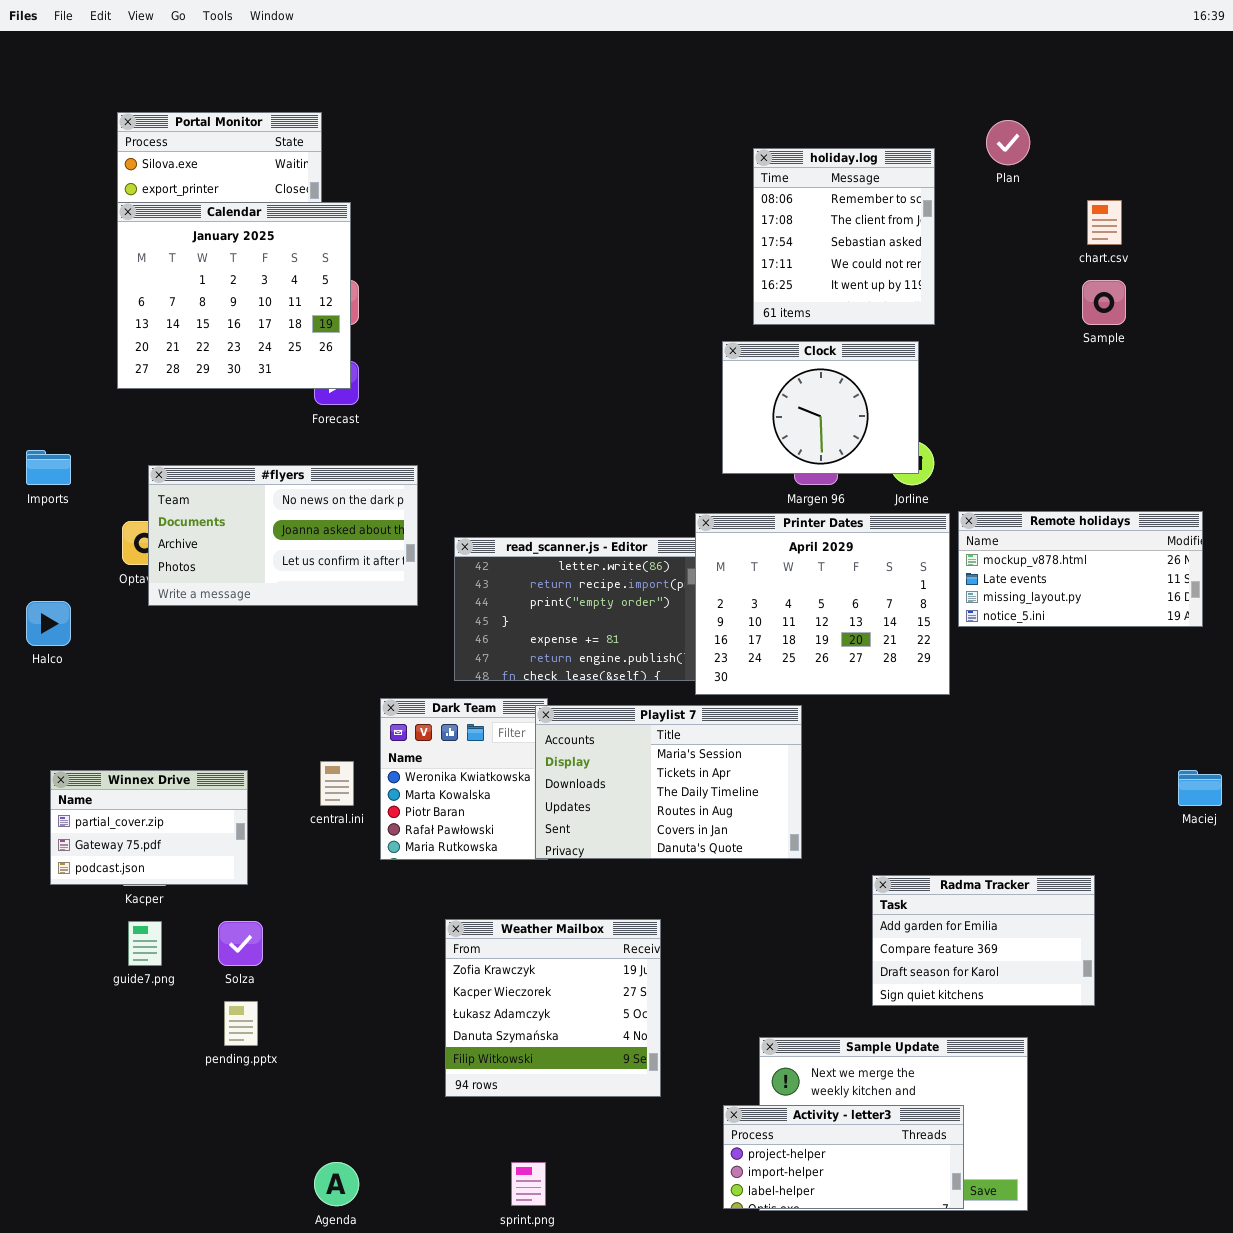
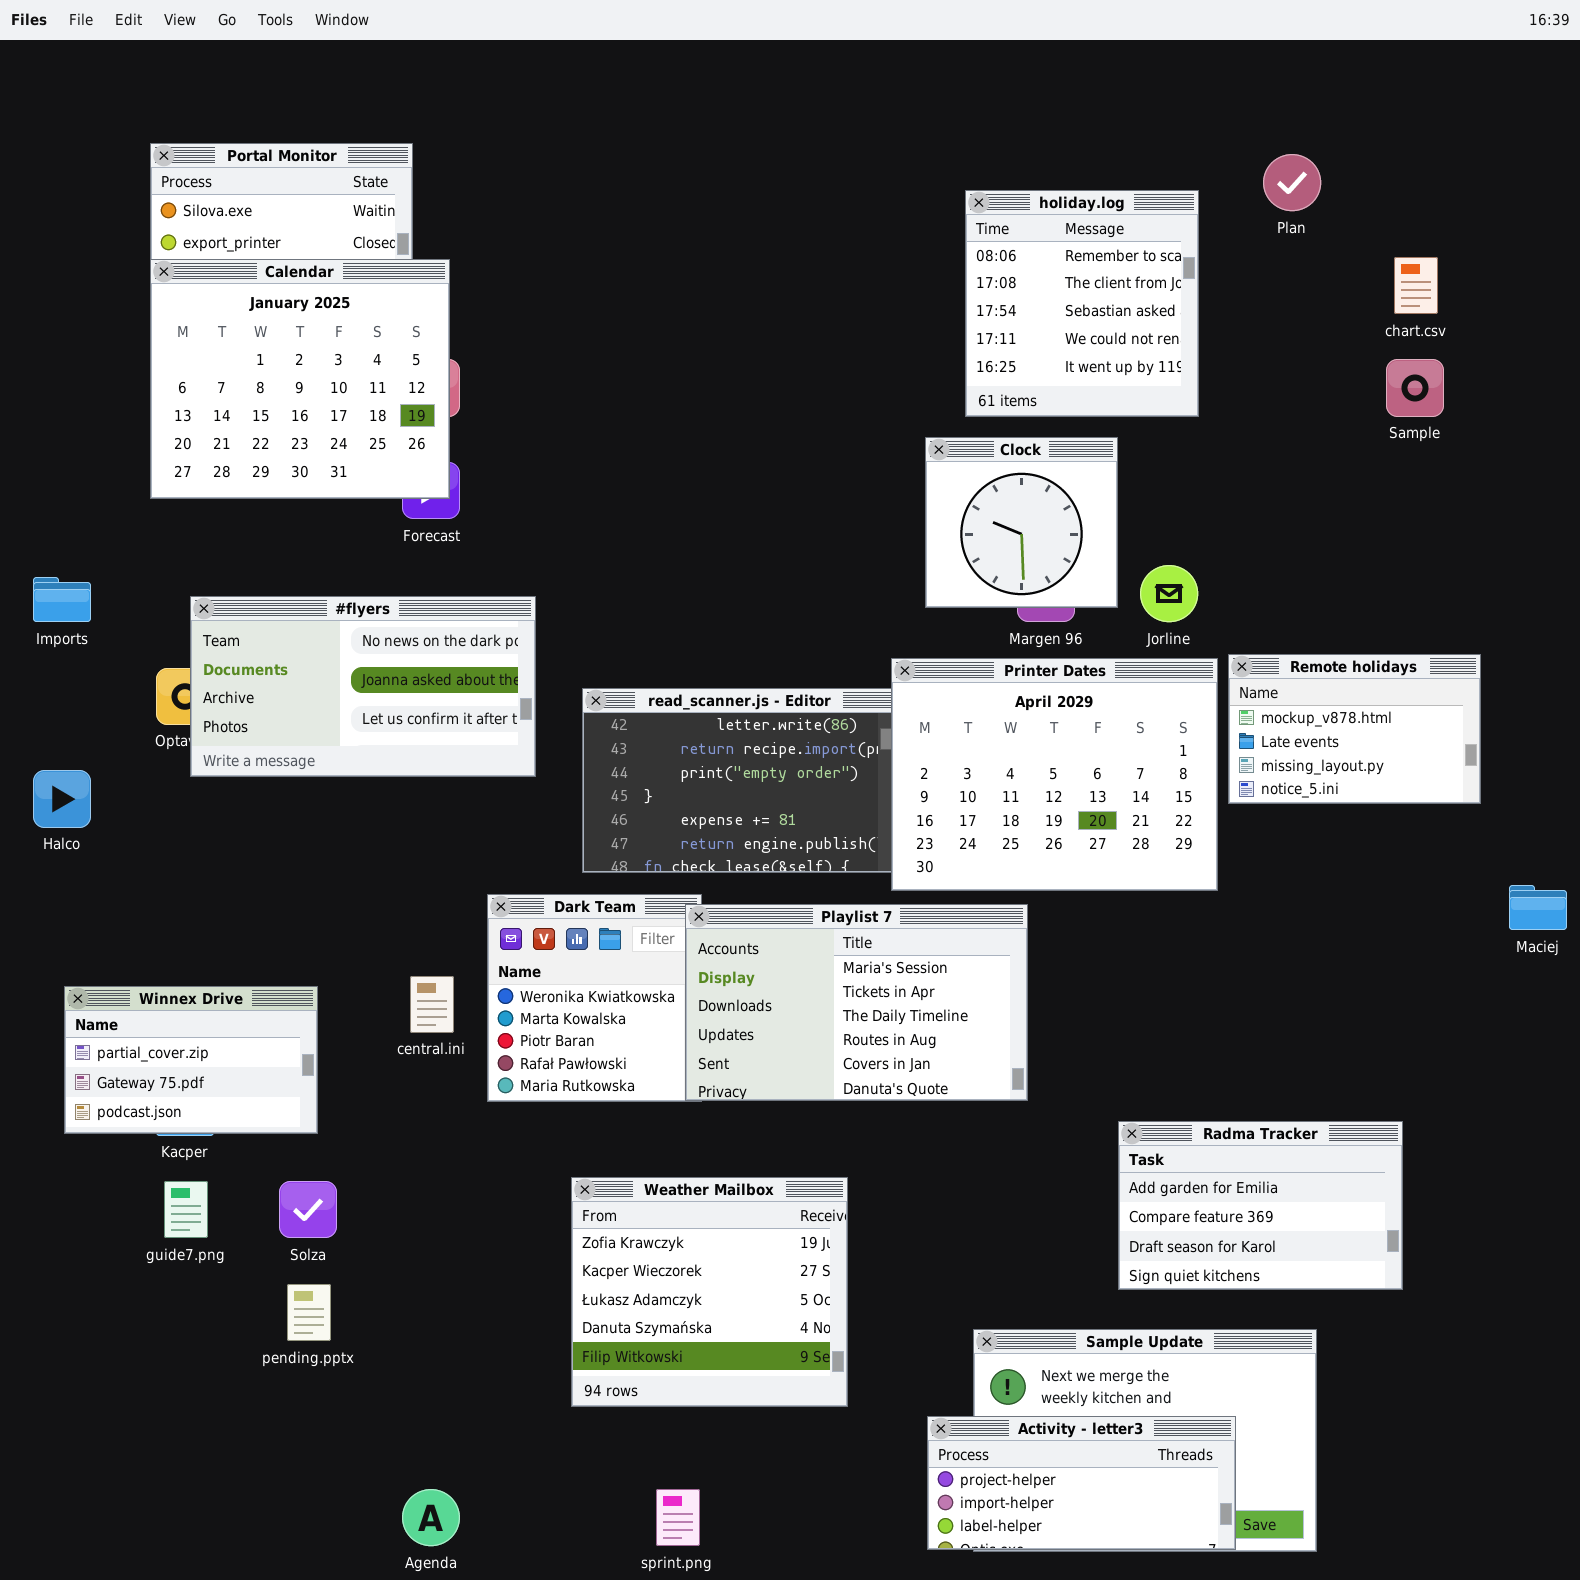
Clock: [722,341,919,474] -> [925,437,1118,608], resized
Remote holidays: [958,511,1203,627] -> [1228,654,1481,804], resized
Maciej: [1178,770,1222,806] -> [1509,885,1567,930], moved

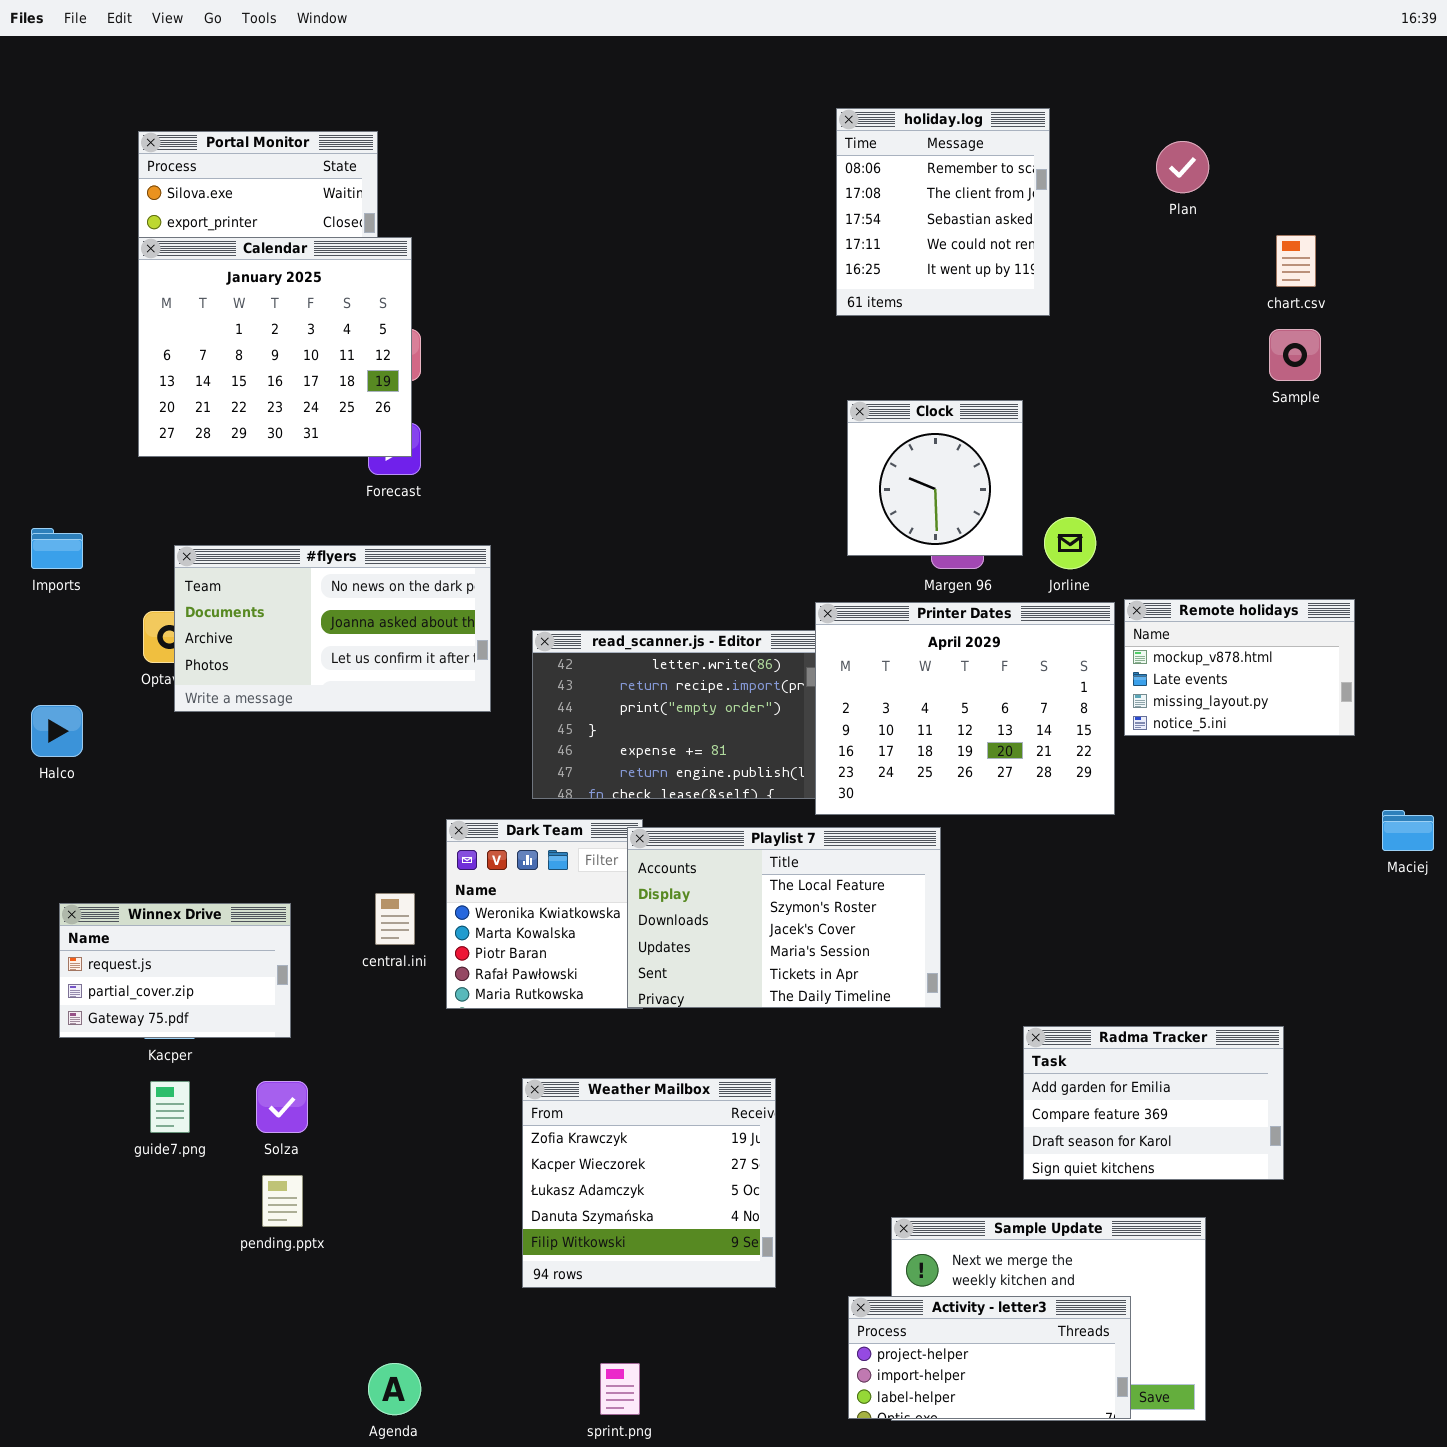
holiday.log: [965,190,1199,417] -> [836,108,1050,316], moved
Playlist 7: [685,904,1028,1101] -> [627,827,941,1008], scrolled up 3 rows
Winnex Drive: [64,986,318,1134] -> [59,903,291,1038], scrolled up 1 row

